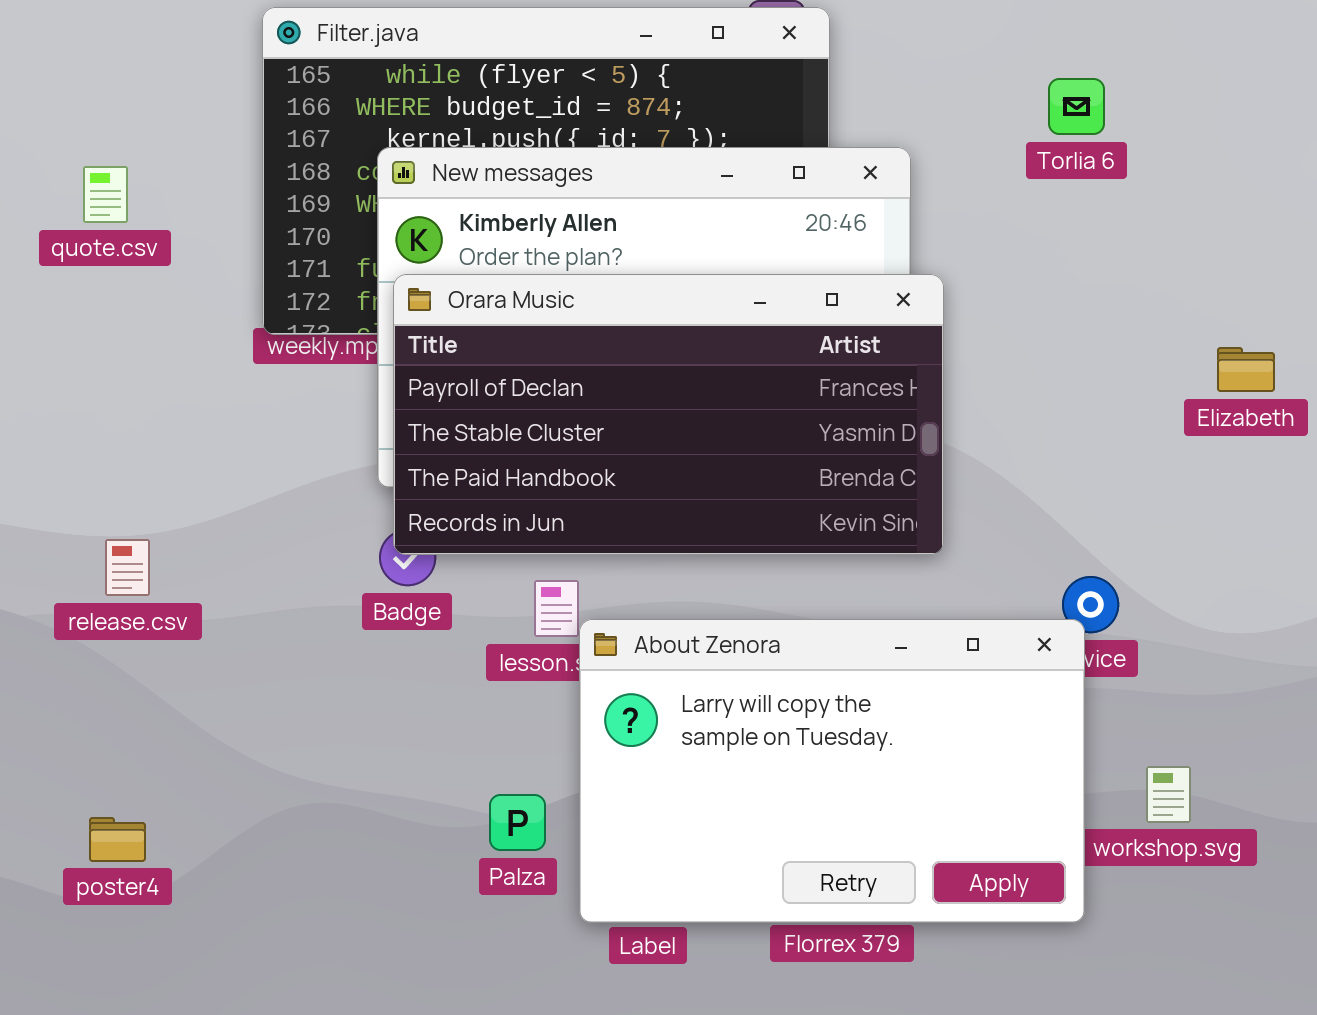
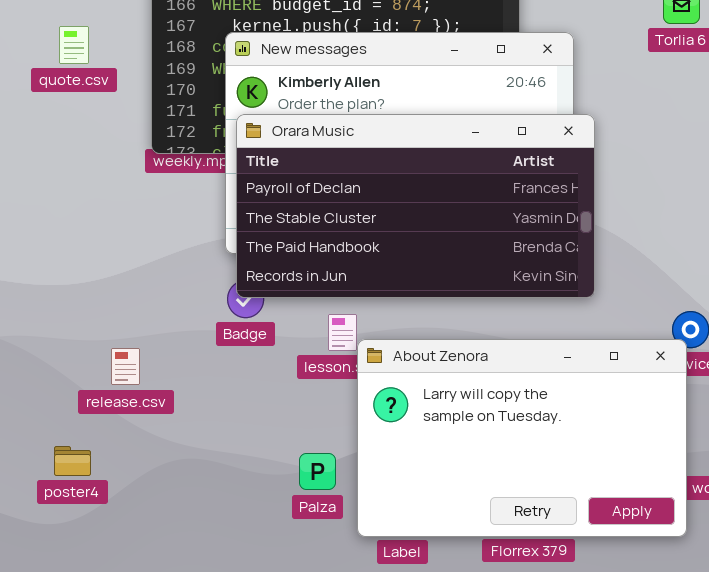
quote.csv: [83,166,128,223] -> [59,26,89,64], moved
release.csv: [105,539,150,596] -> [111,348,140,385], moved
poster4: [89,817,146,862] -> [54,446,91,476], moved

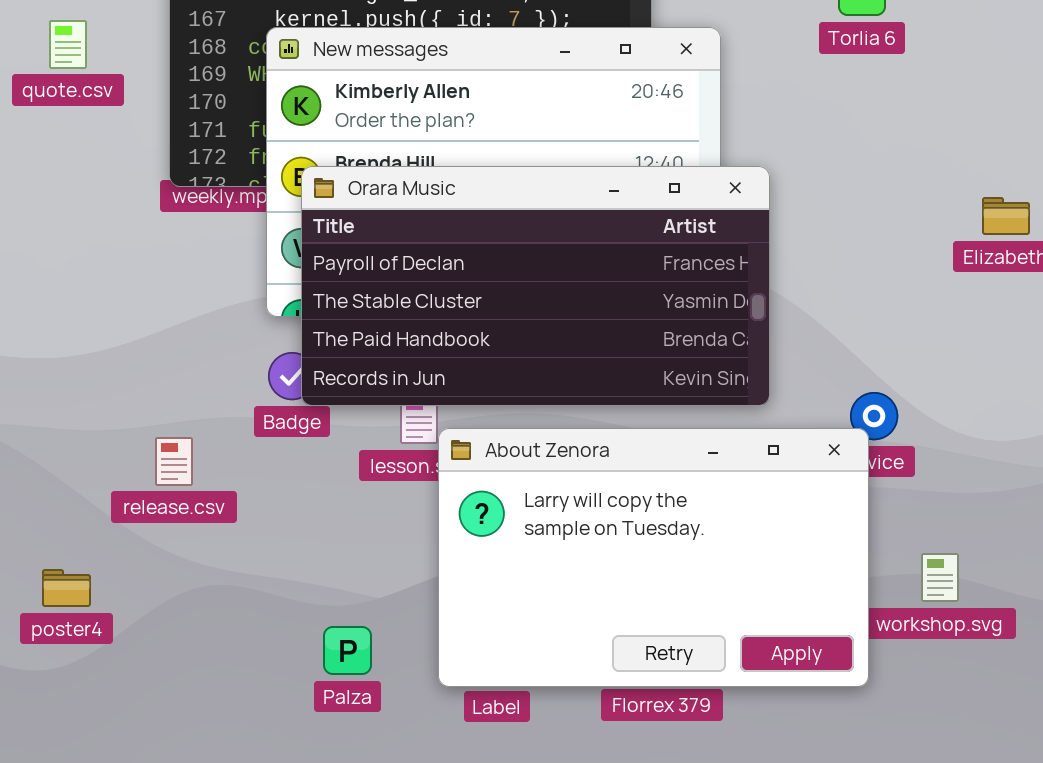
Orara Music: [236,114,595,298] -> [301,166,770,406], moved
release.csv: [111,348,140,385] -> [155,437,193,486], moved
Palza: [299,453,336,490] -> [323,626,372,675], moved

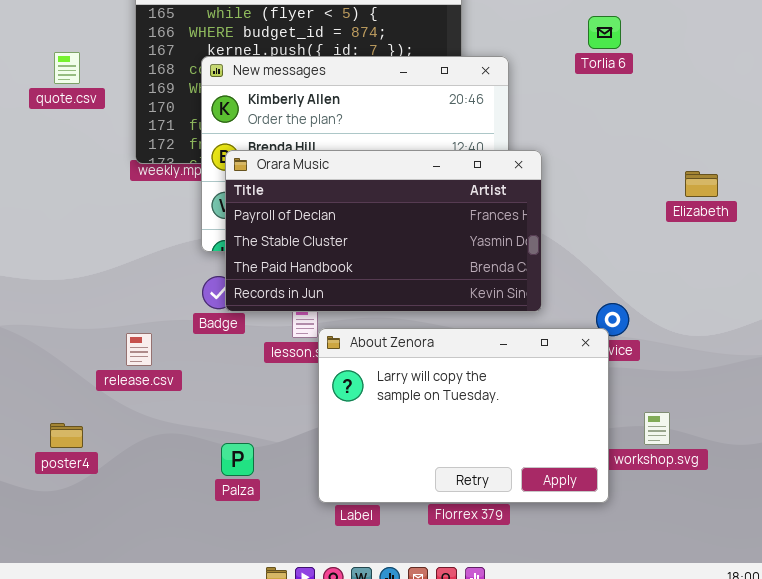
Palza: [323,626,372,675] -> [221,443,254,476], moved

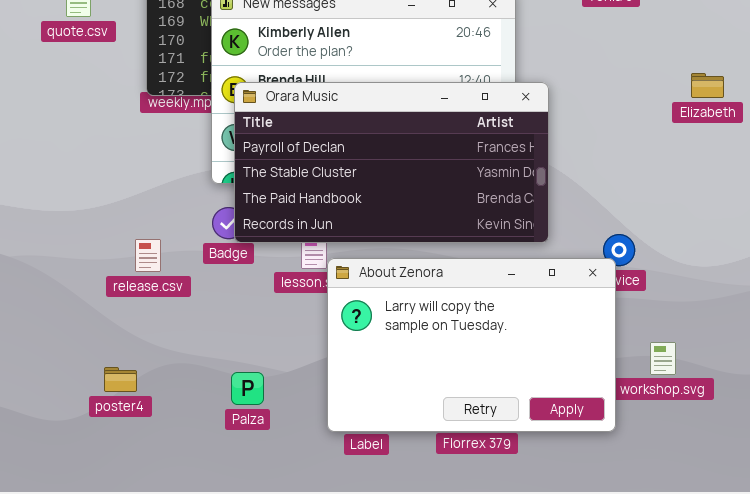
Elizabeth: [685,171,718,197] -> [691,73,724,98], moved
release.csv: [126,333,152,366] -> [135,239,161,272], moved
poster4: [50,423,83,448] -> [104,367,137,392], moved

